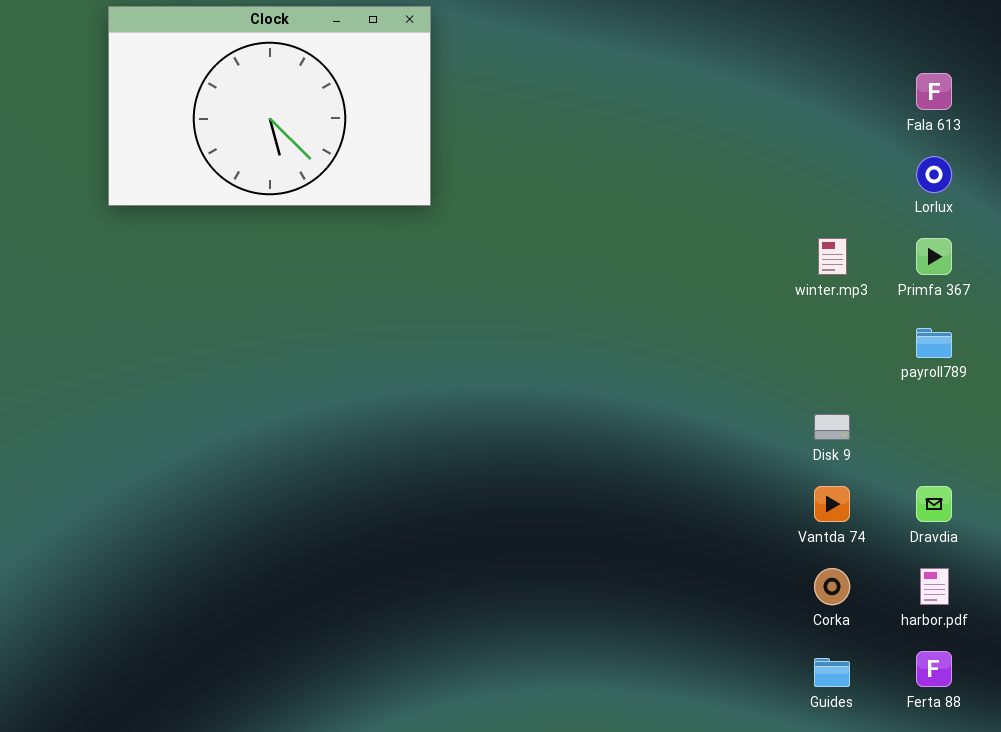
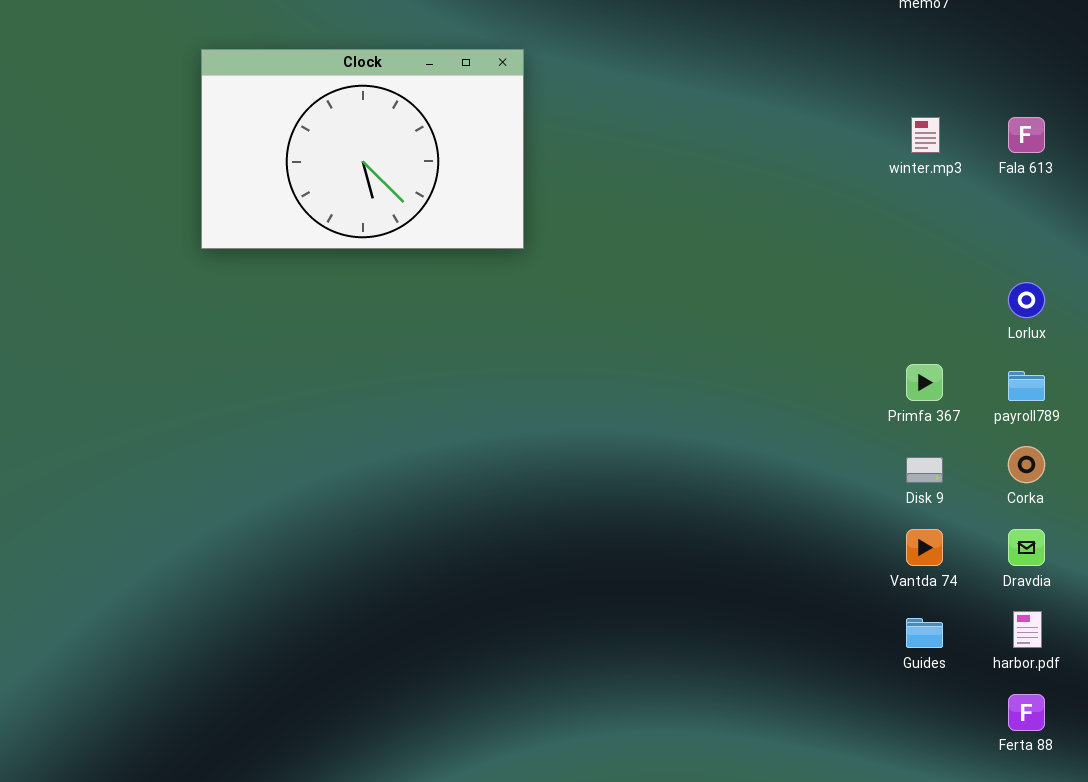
Lorlux: [916,156,952,193] -> [1008,282,1045,318], moved
winter.mp3: [818,238,847,275] -> [911,117,940,153], moved
Primfa 367: [916,238,952,275] -> [906,364,943,401], moved
Corka: [814,568,850,605] -> [1008,446,1045,483], moved
Guides: [814,658,850,687] -> [906,618,943,648], moved

